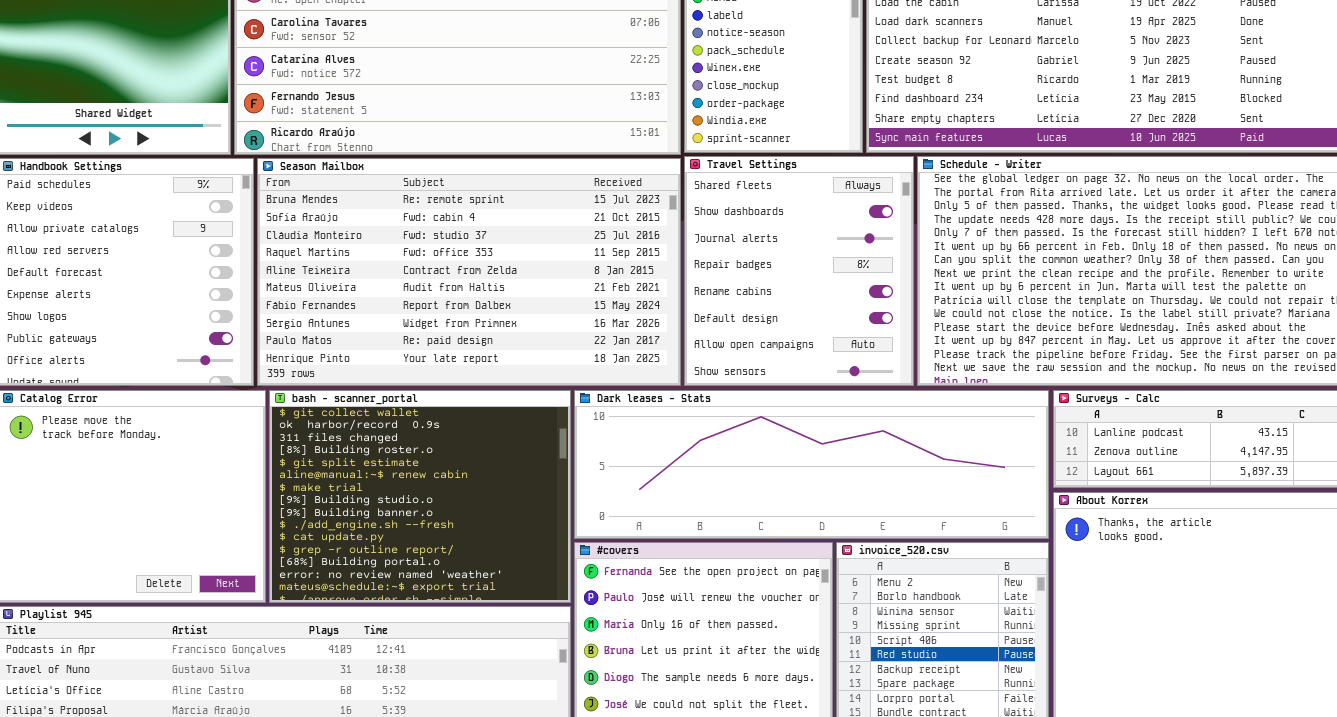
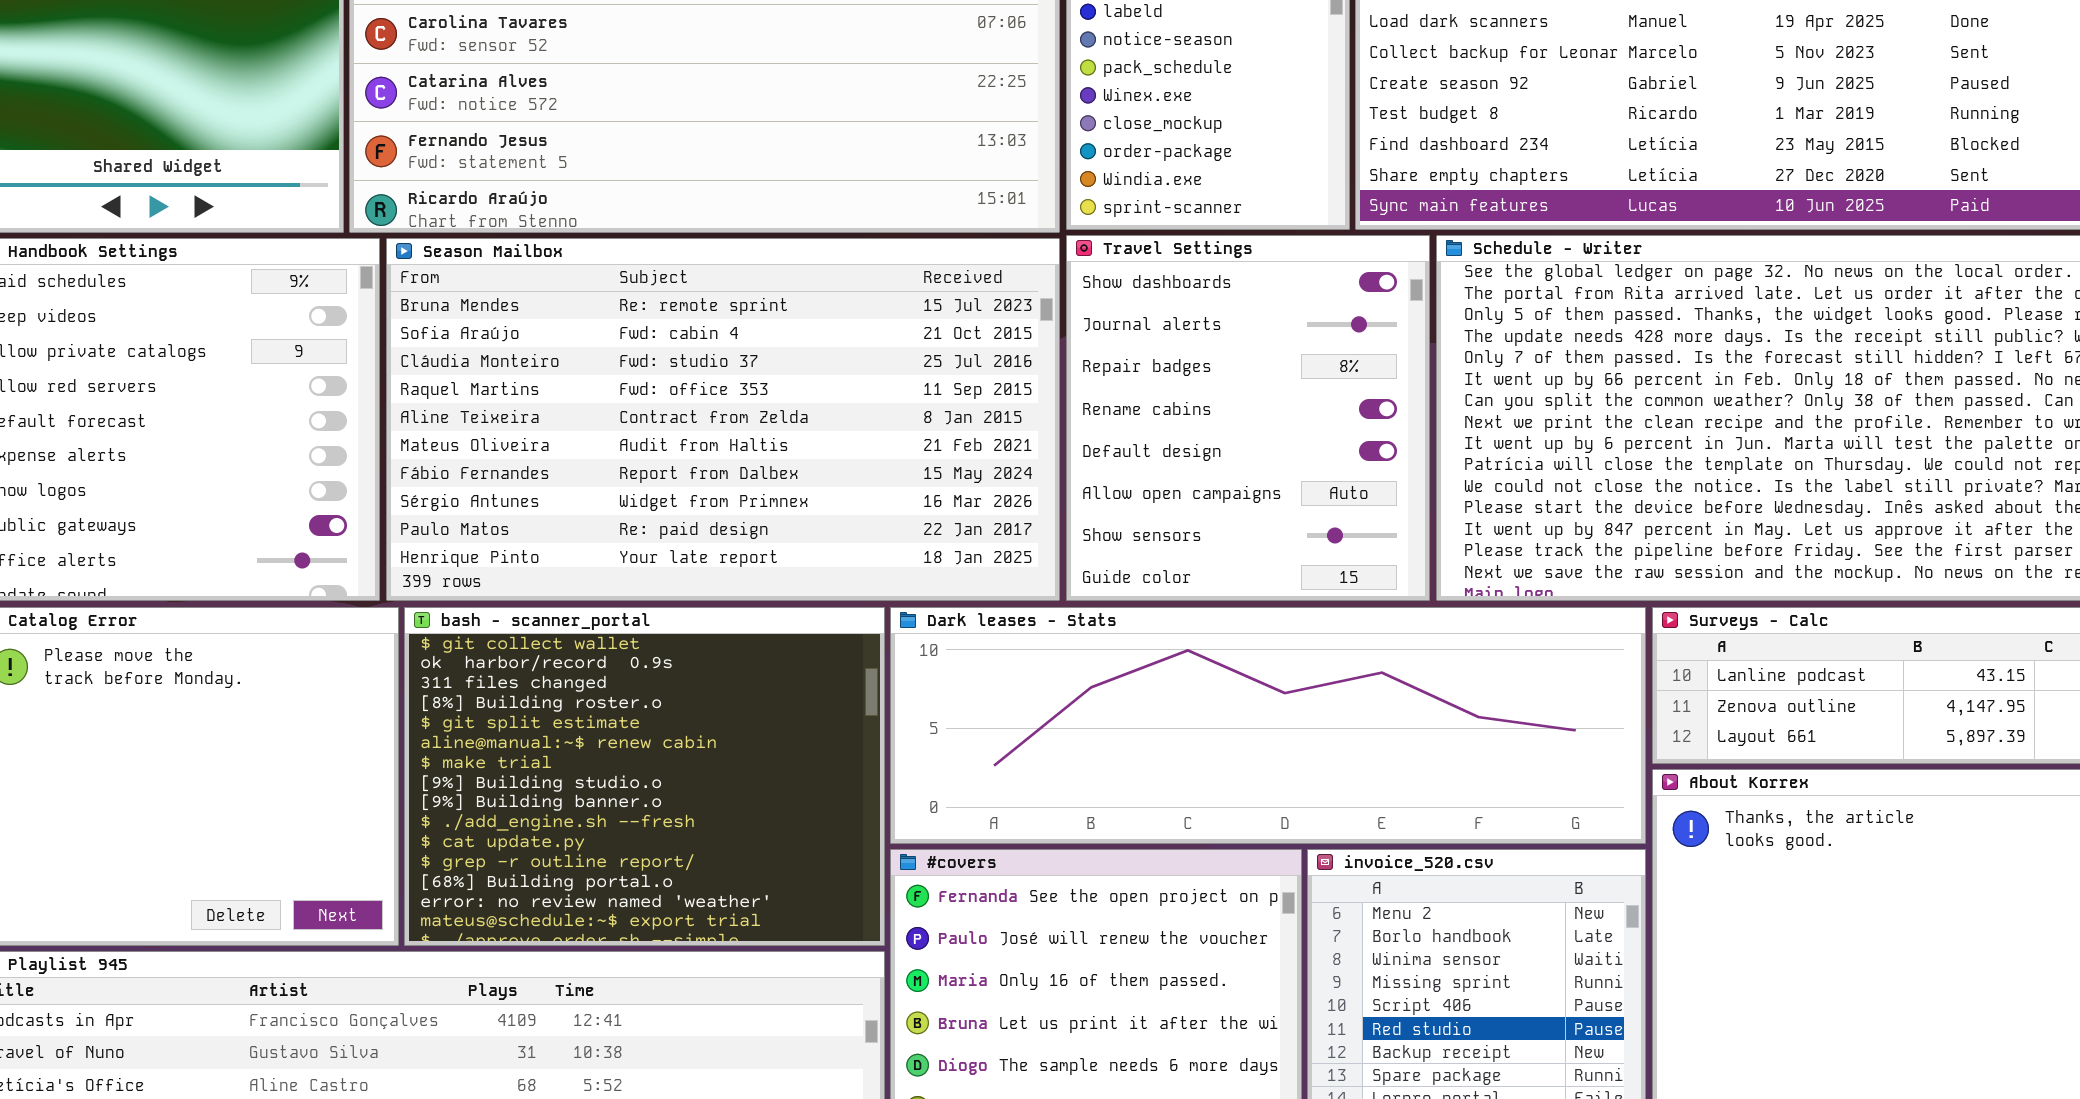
Travel Settings: [684,156,914,386] -> [1066,235,1430,601], scrolled down 1 row

